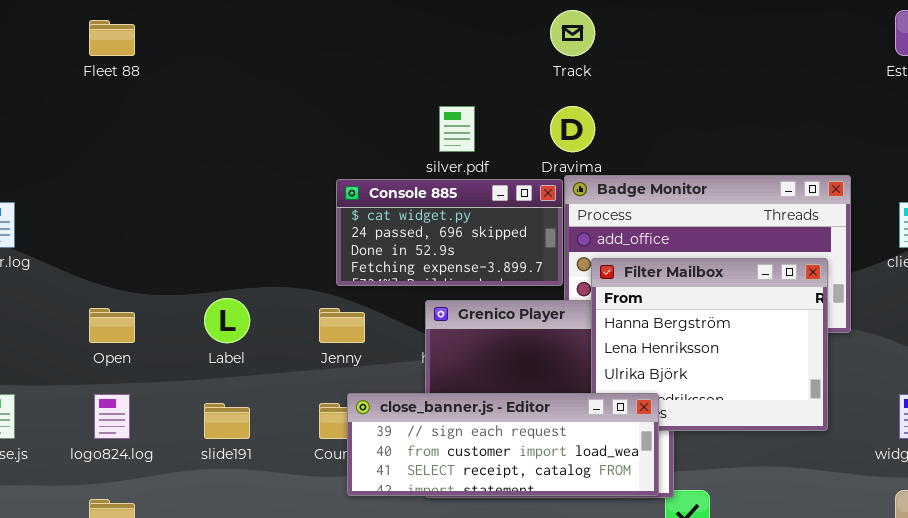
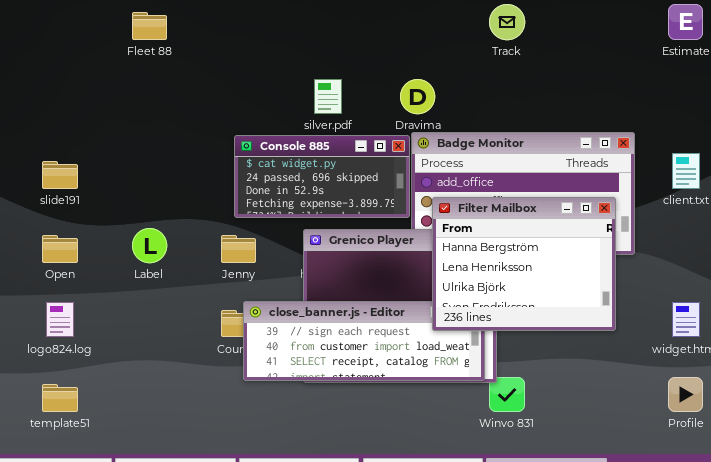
Track: [550,10,595,56] -> [489,4,525,40], moved
Fleet 88: [89,20,135,56] -> [132,12,167,40], moved
Filter Mailbox: [591,258,828,431] -> [432,197,616,331], raised
slide191: [204,403,250,439] -> [42,161,78,189], moved

